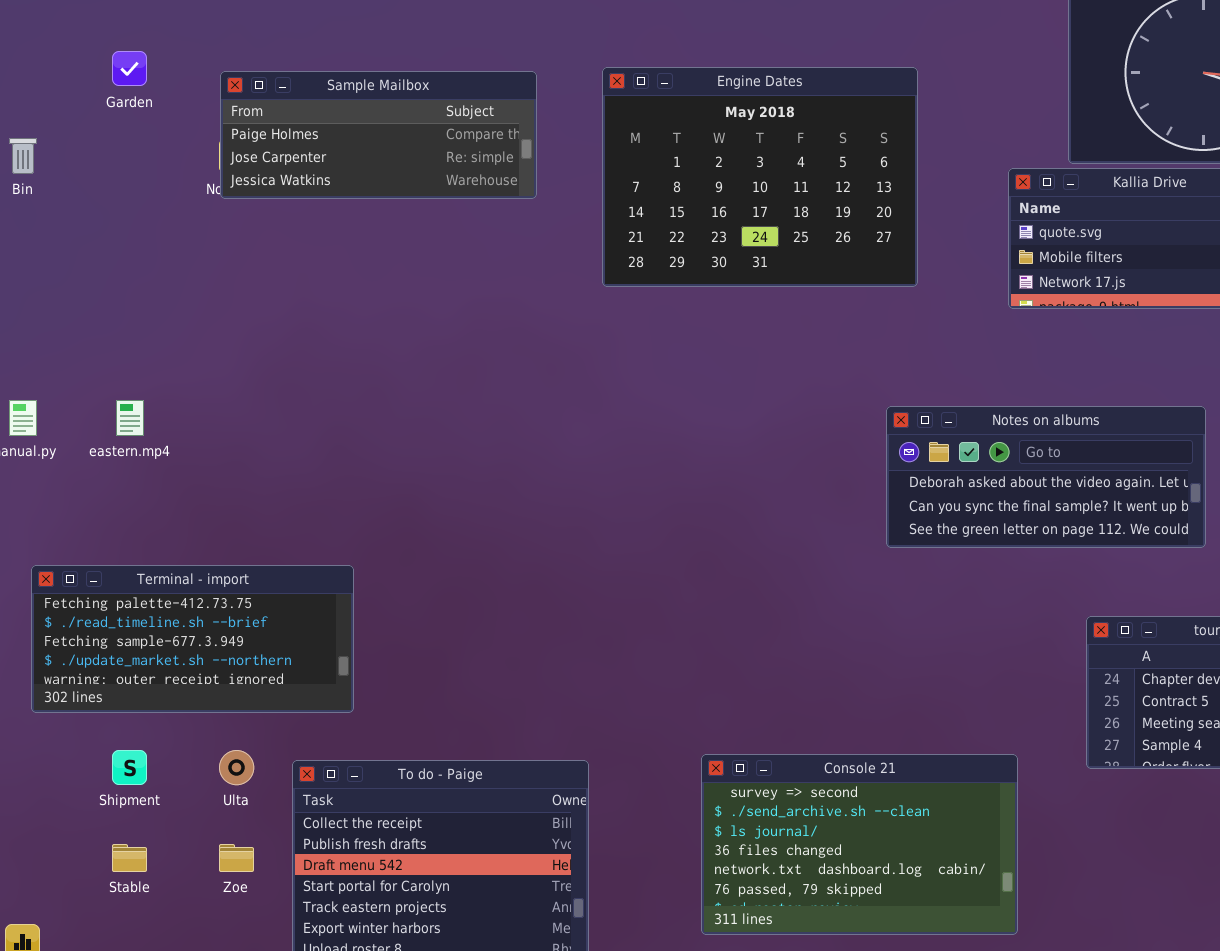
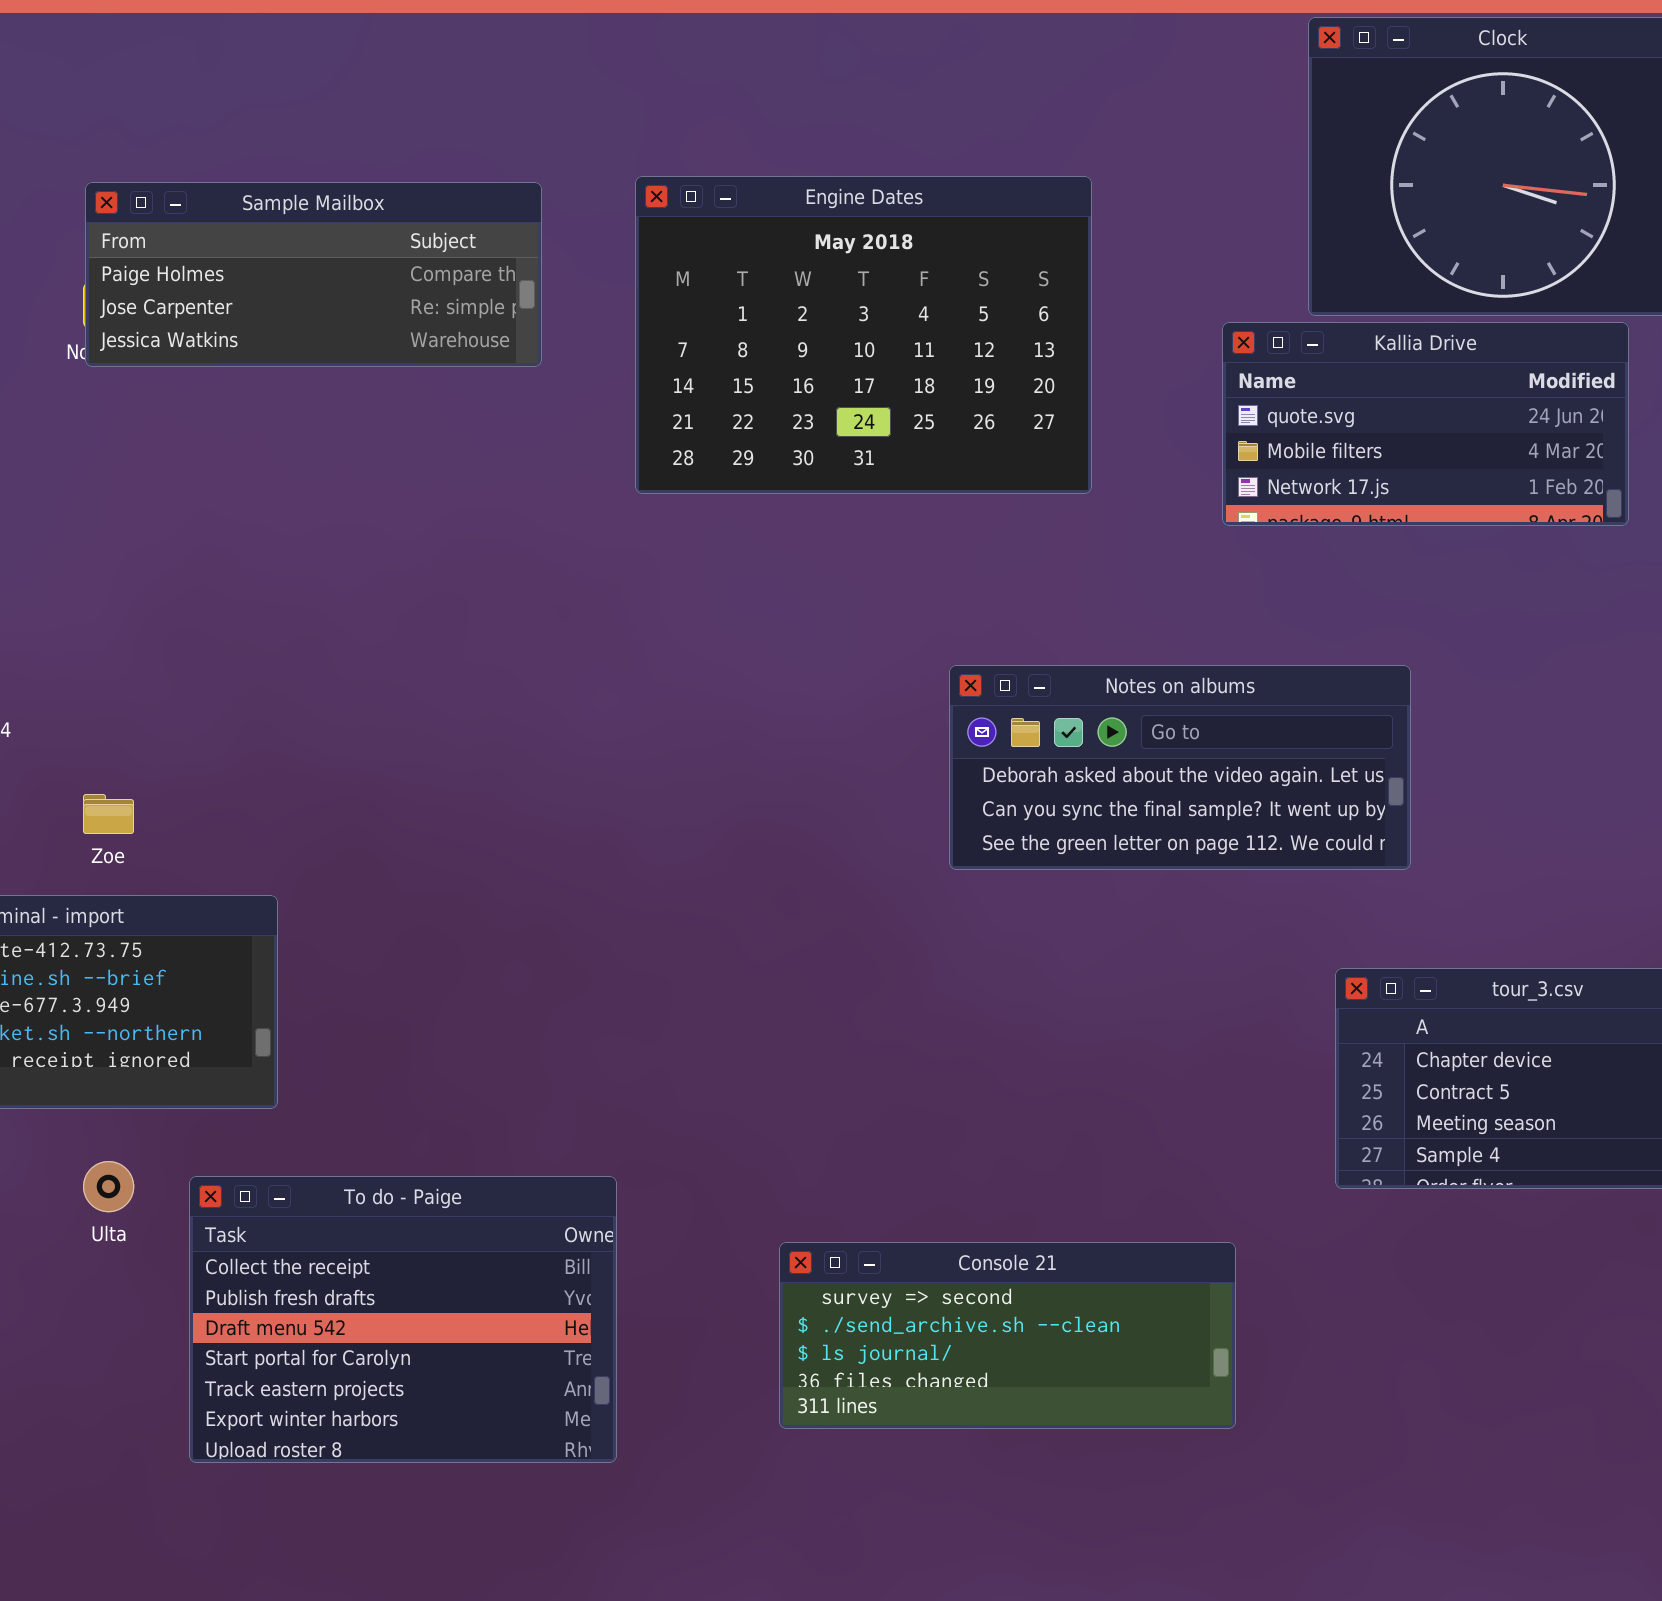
Notes on albums: [886,406,1206,548] -> [949,665,1411,870], moved
Console 21: [701,754,1018,935] -> [779,1242,1236,1429], resized
Zoe: [219,844,254,872] -> [83,794,134,834], moved

